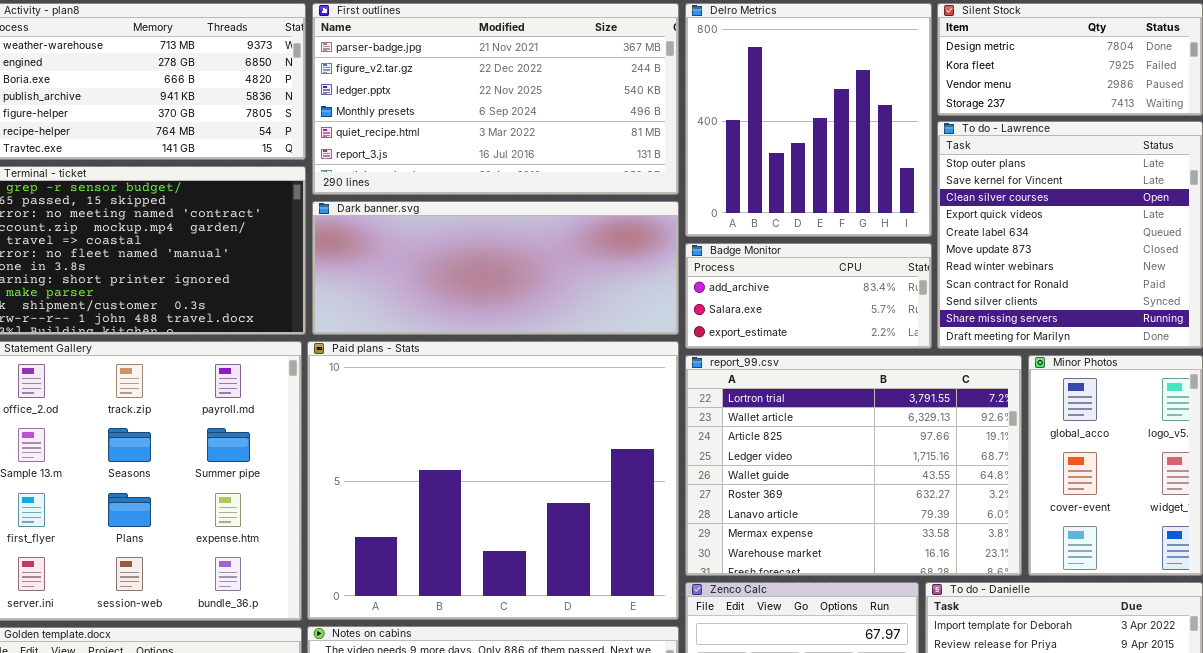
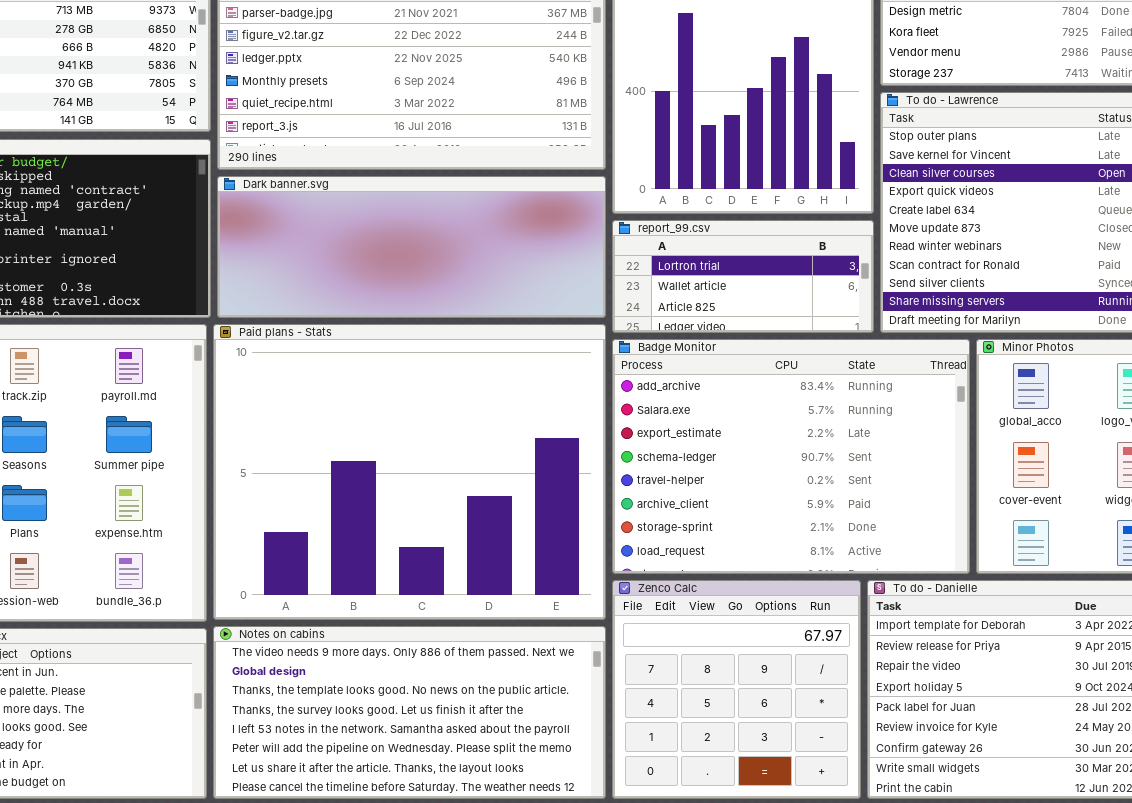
Badge Monitor: [685,243,932,349] -> [612,339,970,574], moved, resized
report_99.csv: [685,355,1022,576] -> [612,220,874,333], moved, resized

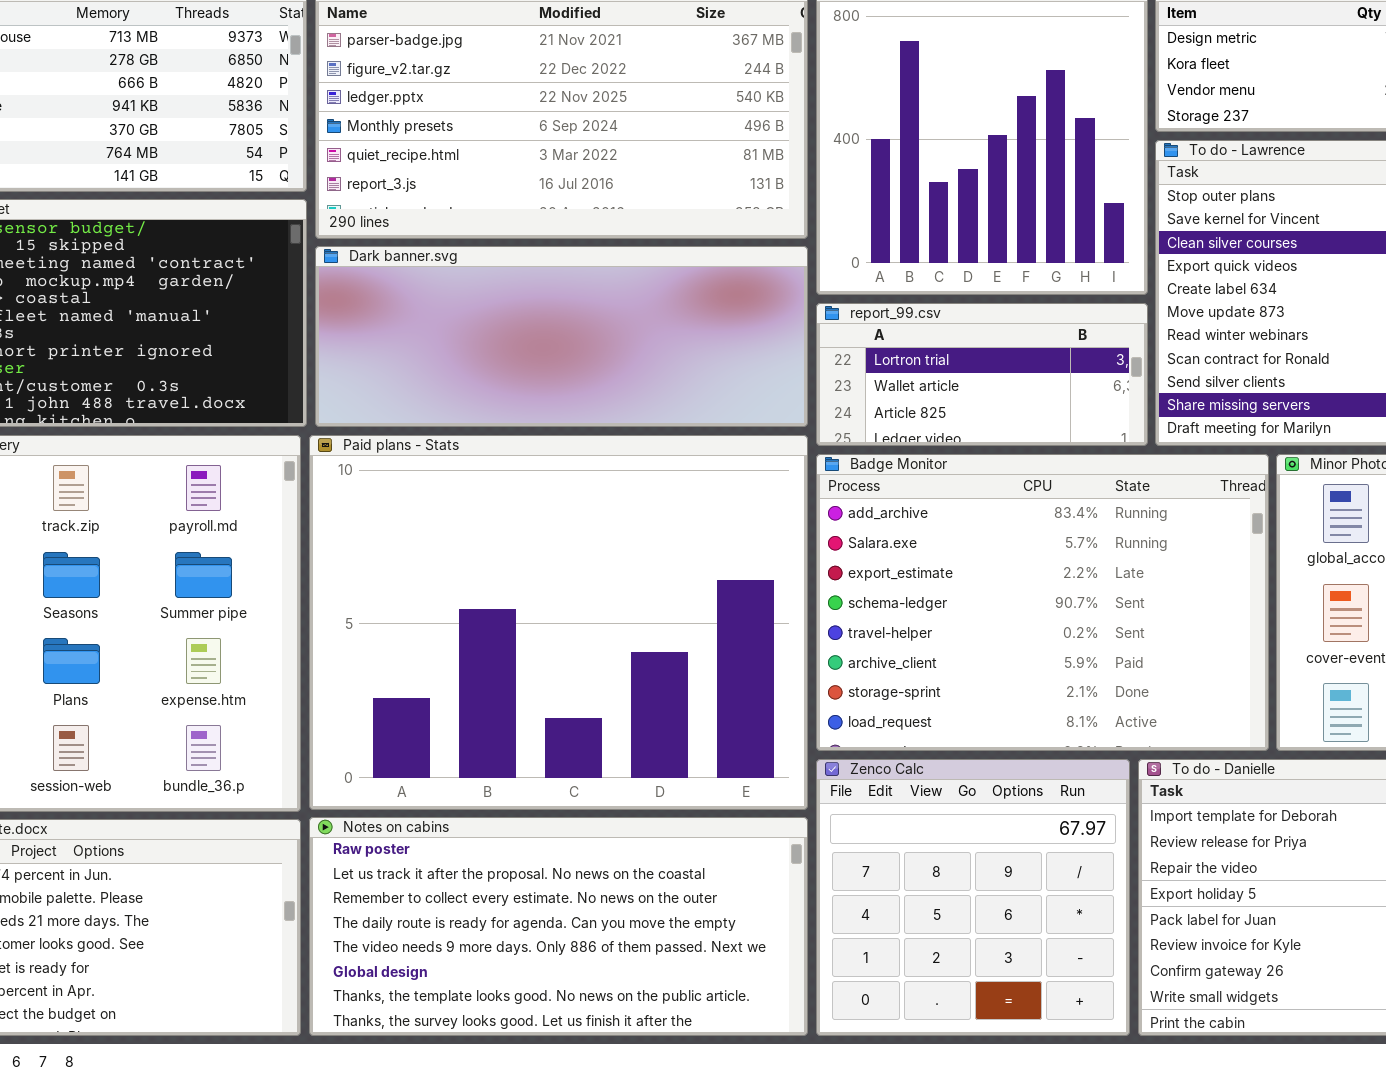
Notes on cabins: [213,626,606,799] -> [309,817,808,1036], scrolled up 4 rows

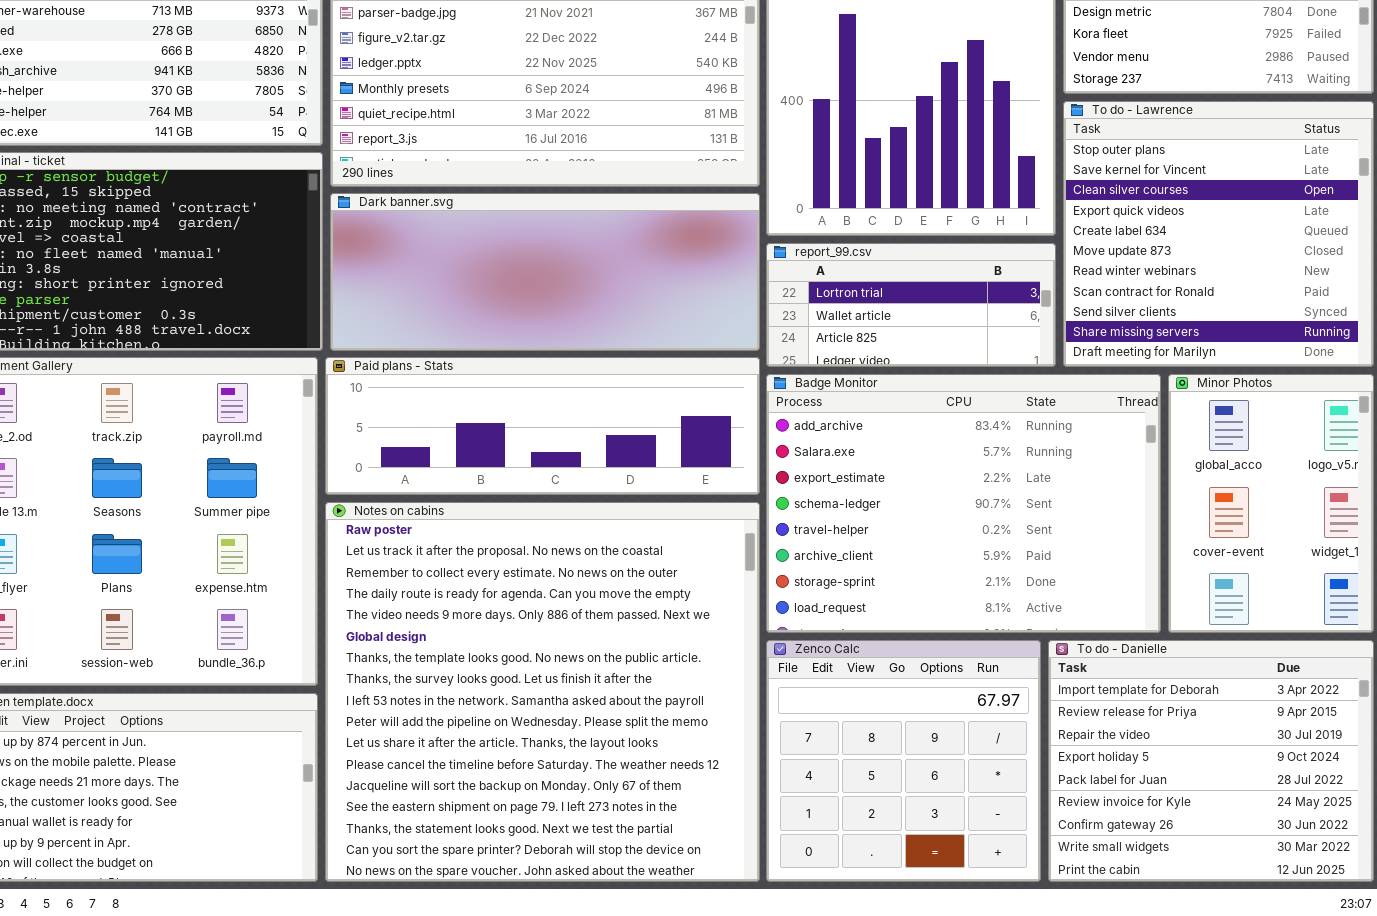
Paid plans - Stats: [309,435,808,810] -> [325,357,760,495], resized
Notes on cabins: [309,817,808,1036] -> [325,502,760,882], resized

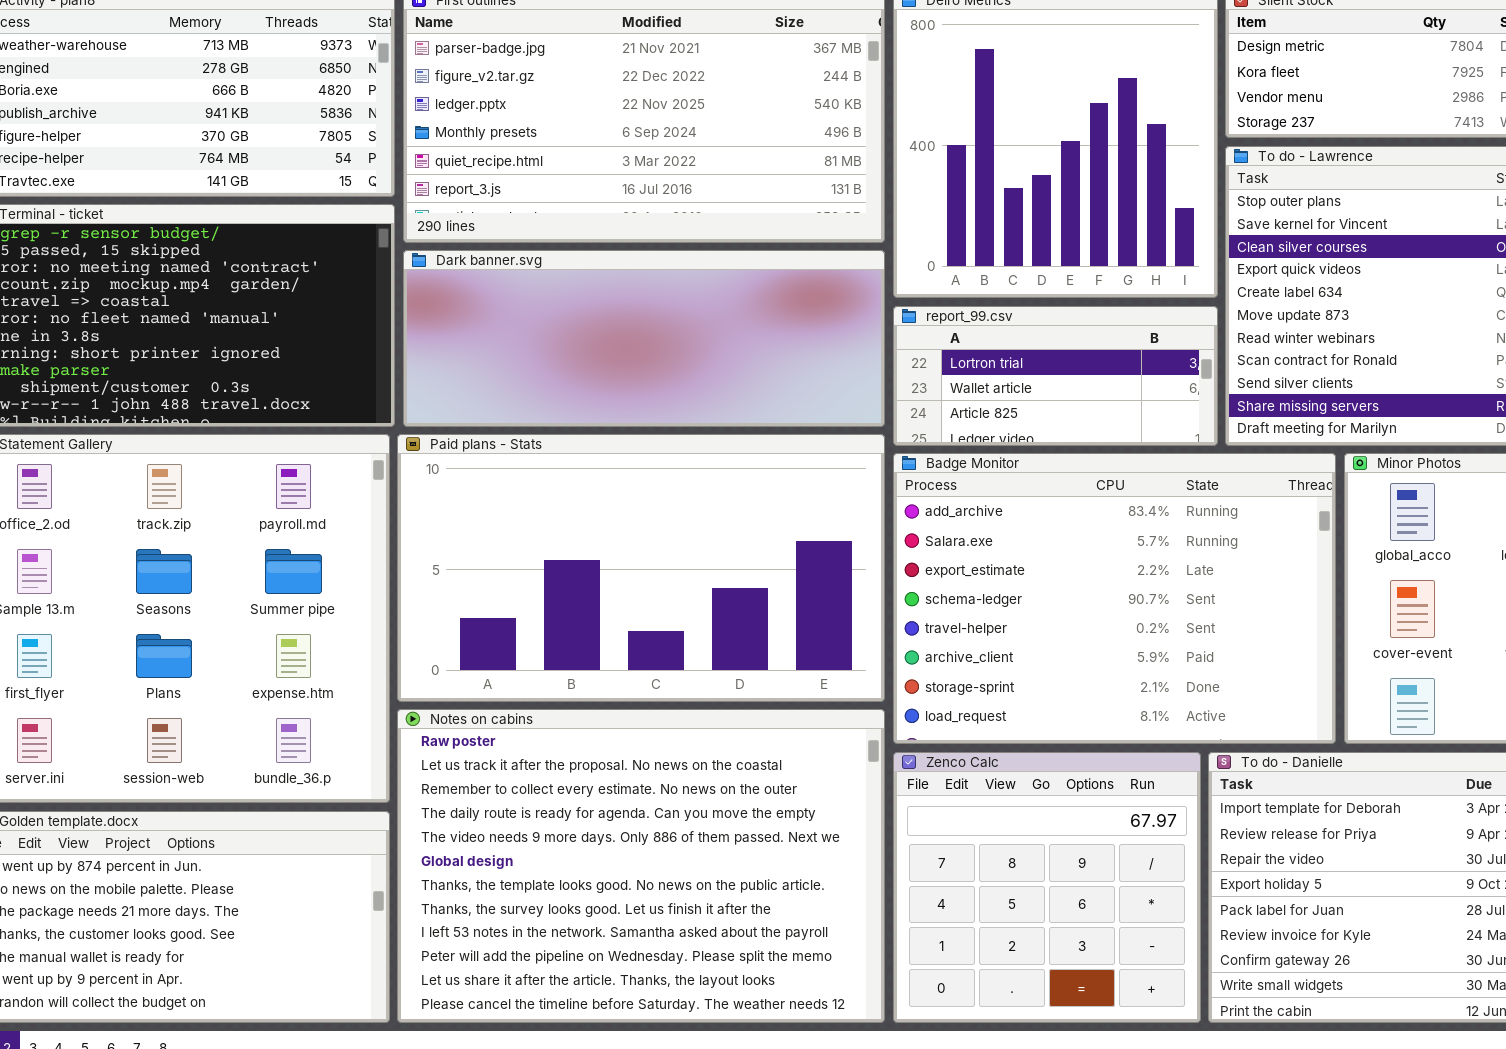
Paid plans - Stats: [325,357,760,495] -> [397,434,885,702], resized
Notes on cabins: [325,502,760,882] -> [397,709,885,1023], resized

